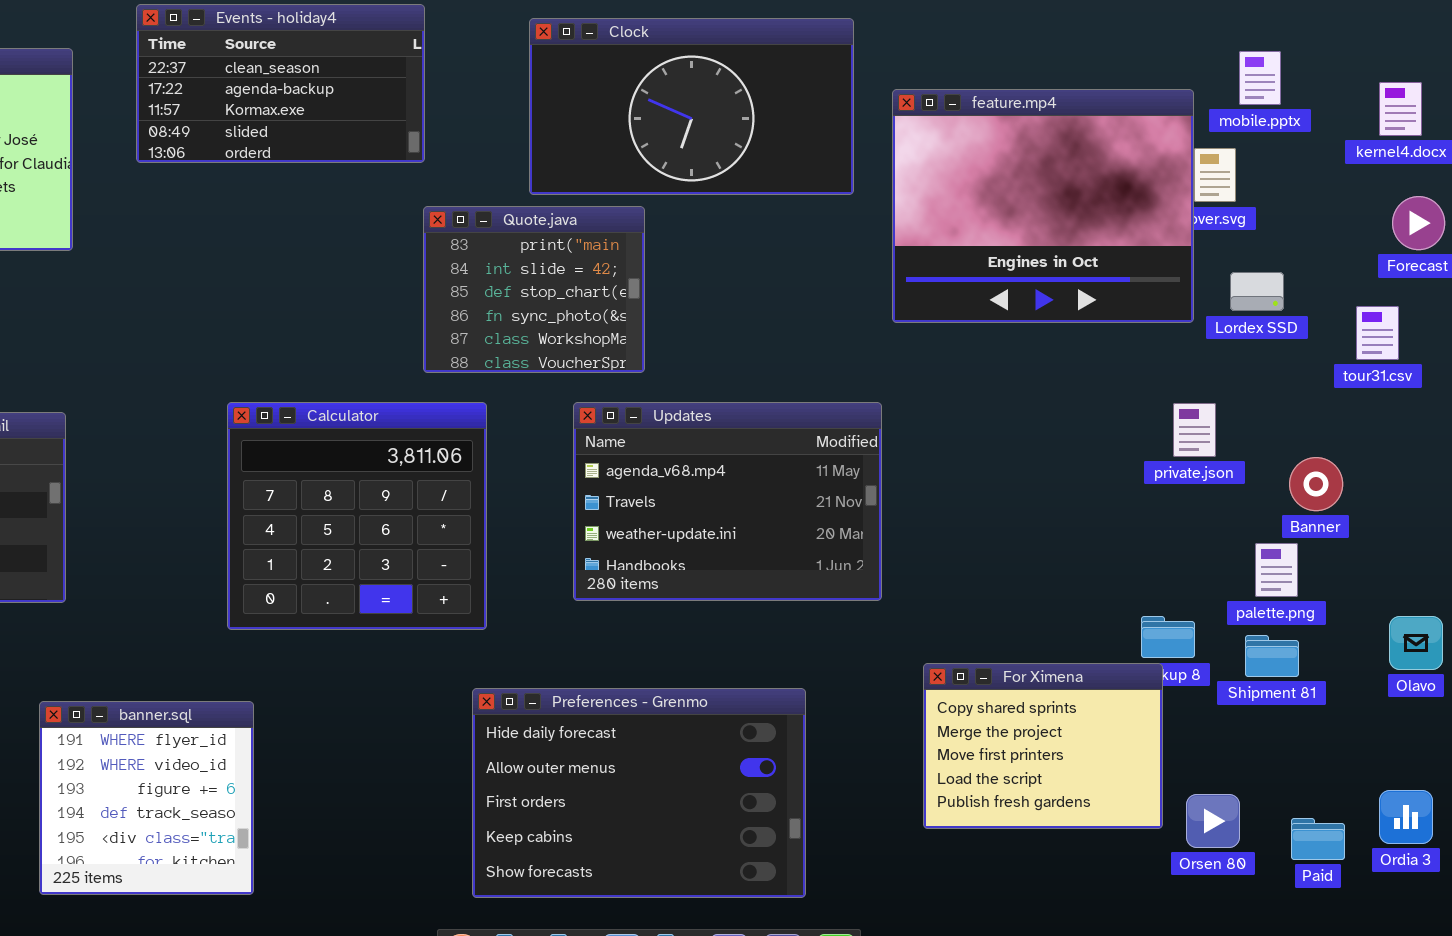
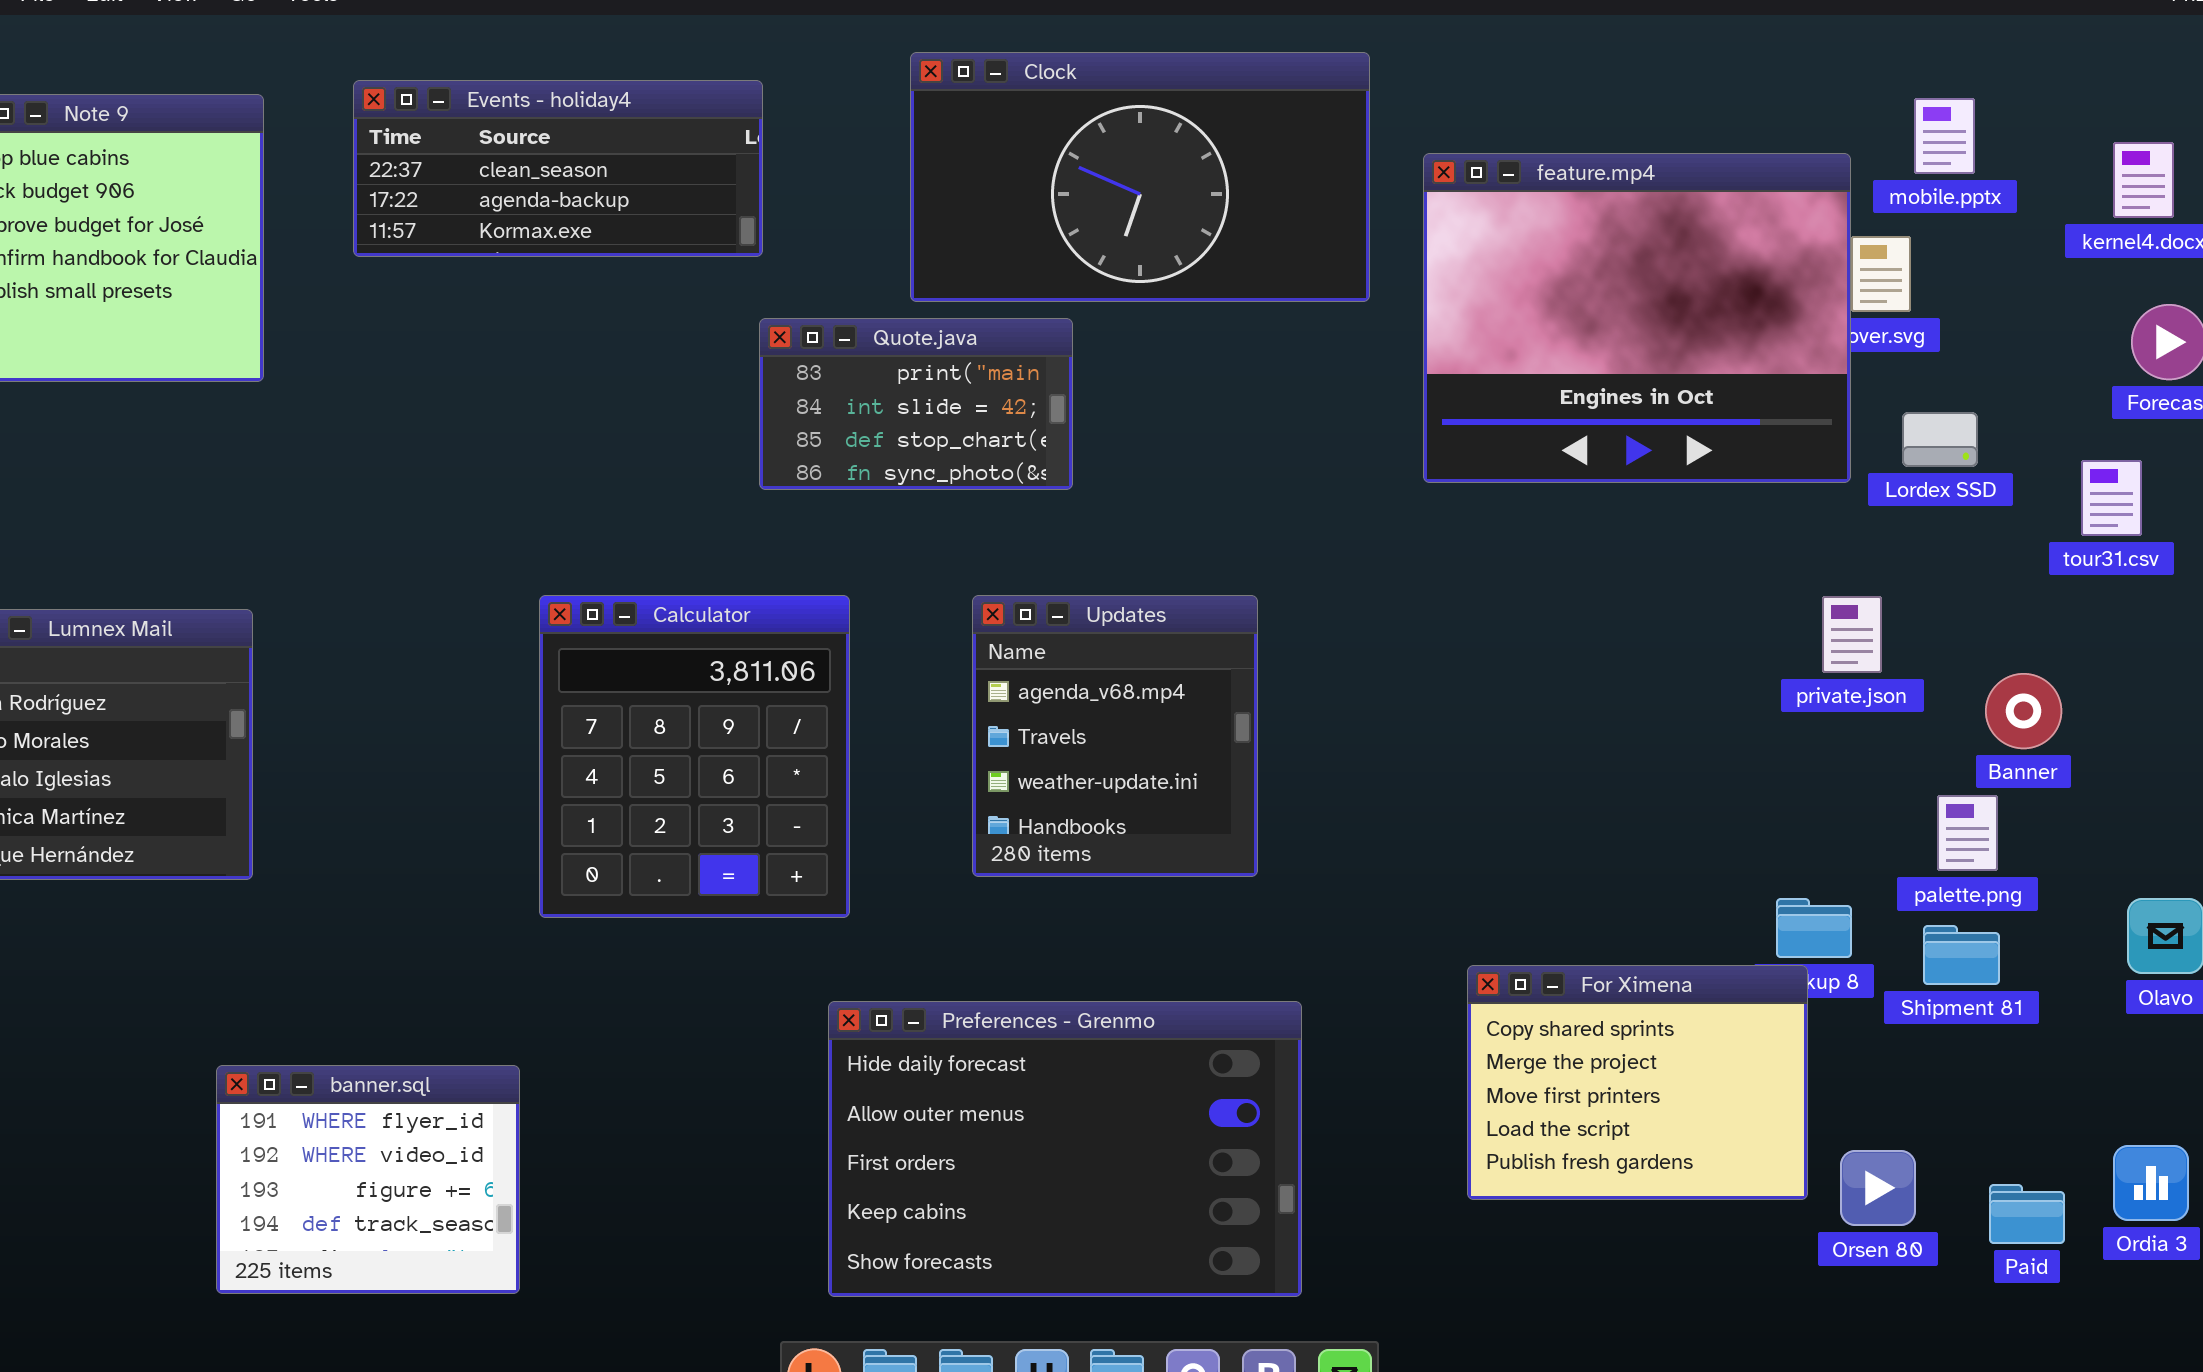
Events - holiday4: [136,4,425,163] -> [353,80,763,257], resized
Quote.java: [423,206,645,373] -> [759,318,1073,490], resized
Calculator: [227,402,487,630] -> [539,595,850,918], resized
Updates: [573,402,882,601] -> [972,595,1258,877], resized
banner.sql: [39,701,254,895] -> [216,1065,520,1294], resized

